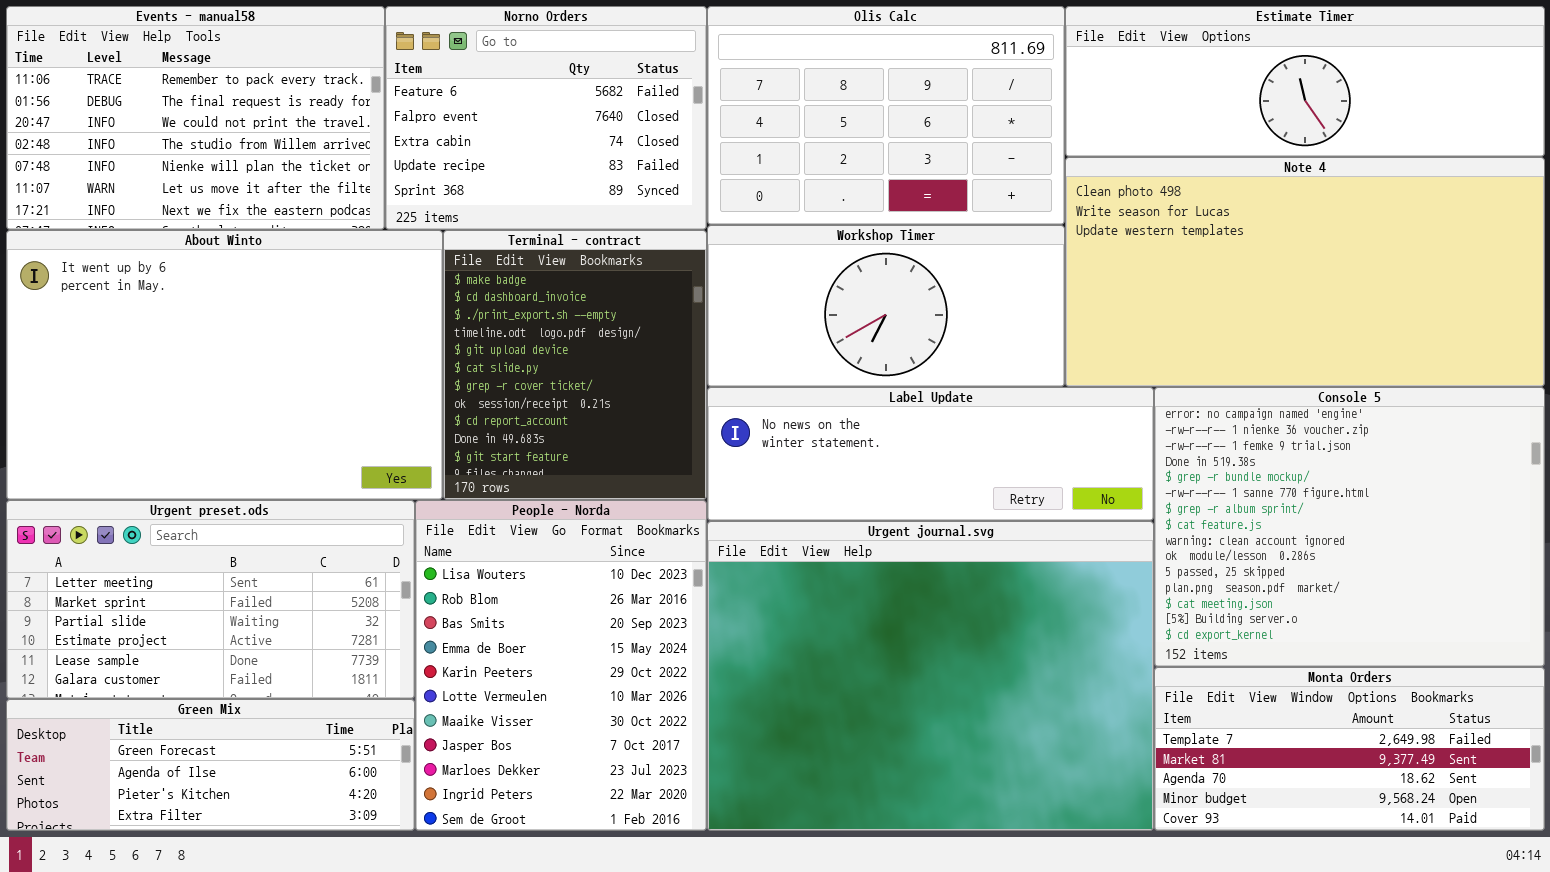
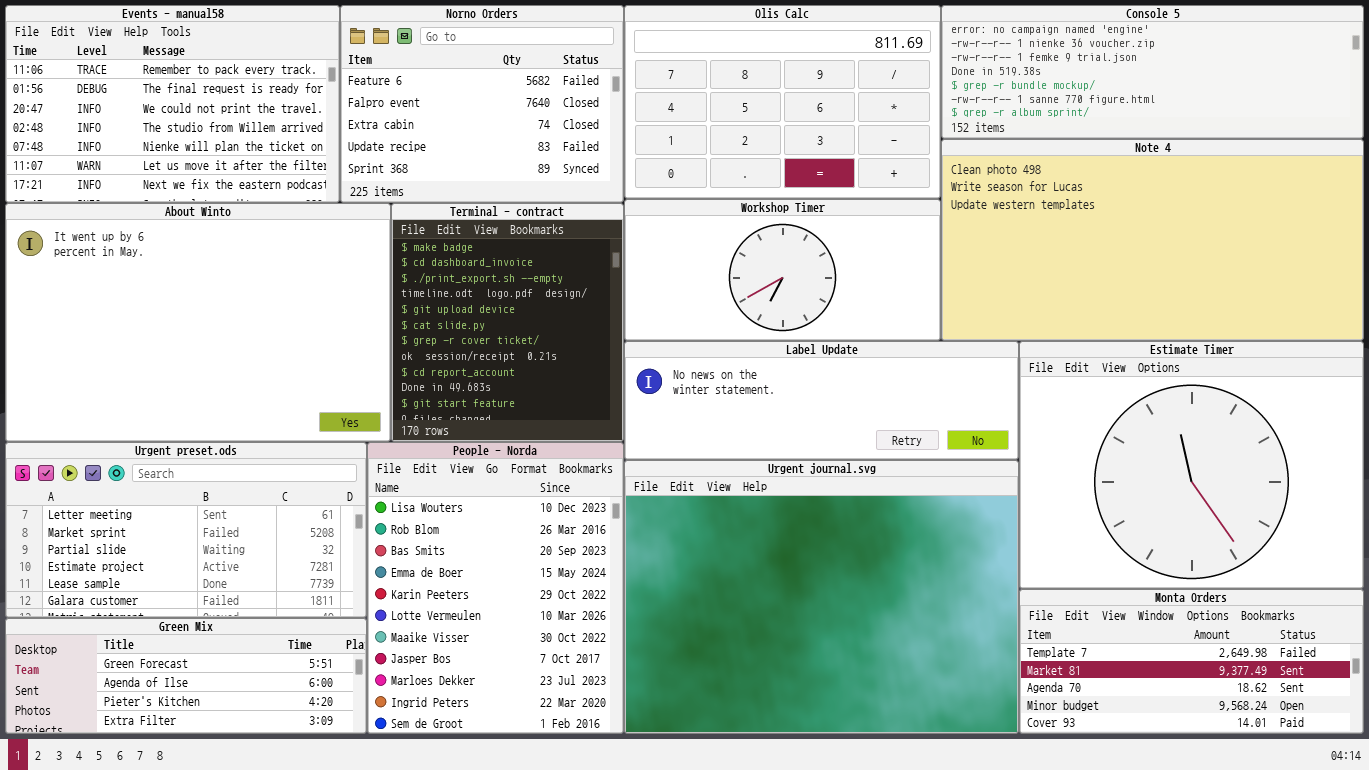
Estimate Timer: [1065,6,1545,157] -> [1019,341,1364,589], moved, resized
Console 5: [1154,387,1545,667] -> [941,5,1364,139], moved, resized

